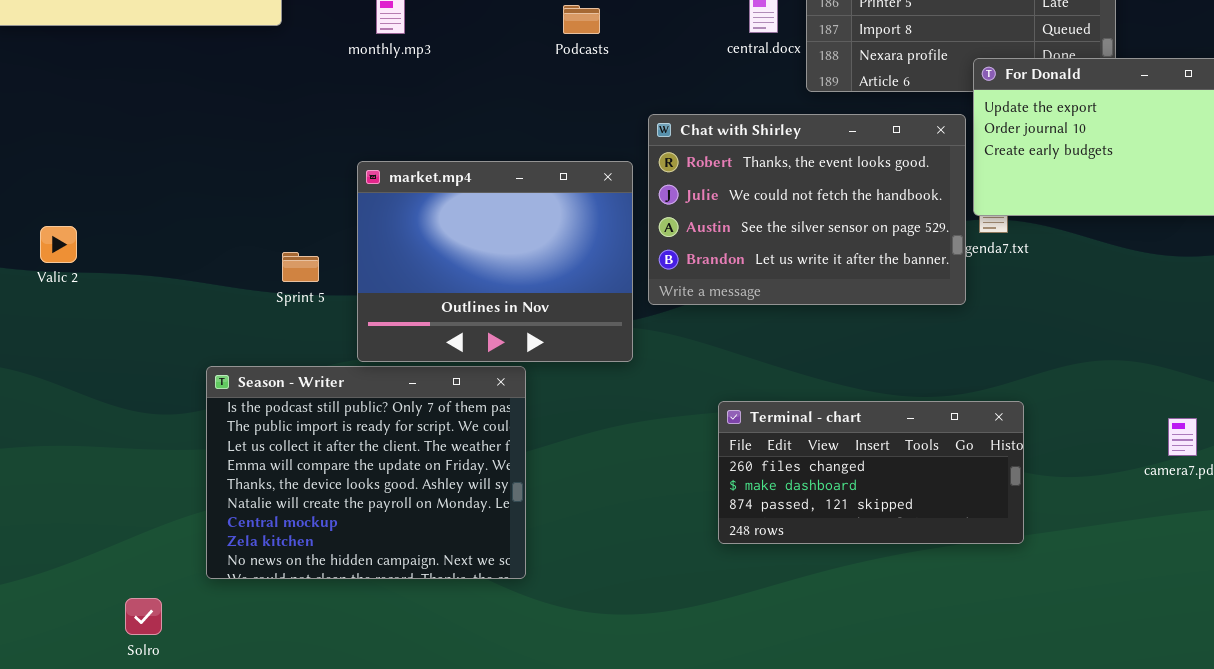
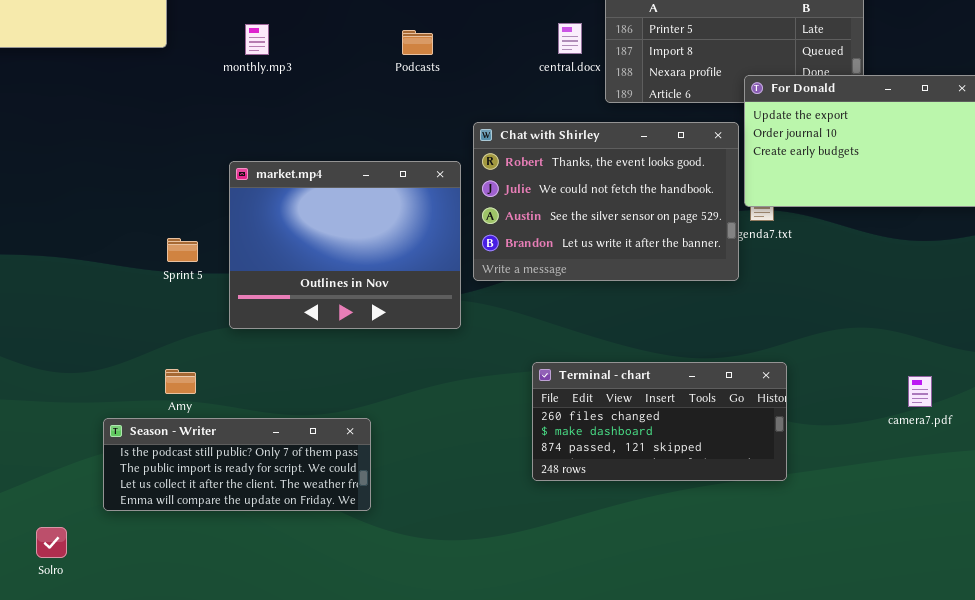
Season - Writer: [206,366,526,579] -> [103,418,371,511], resized

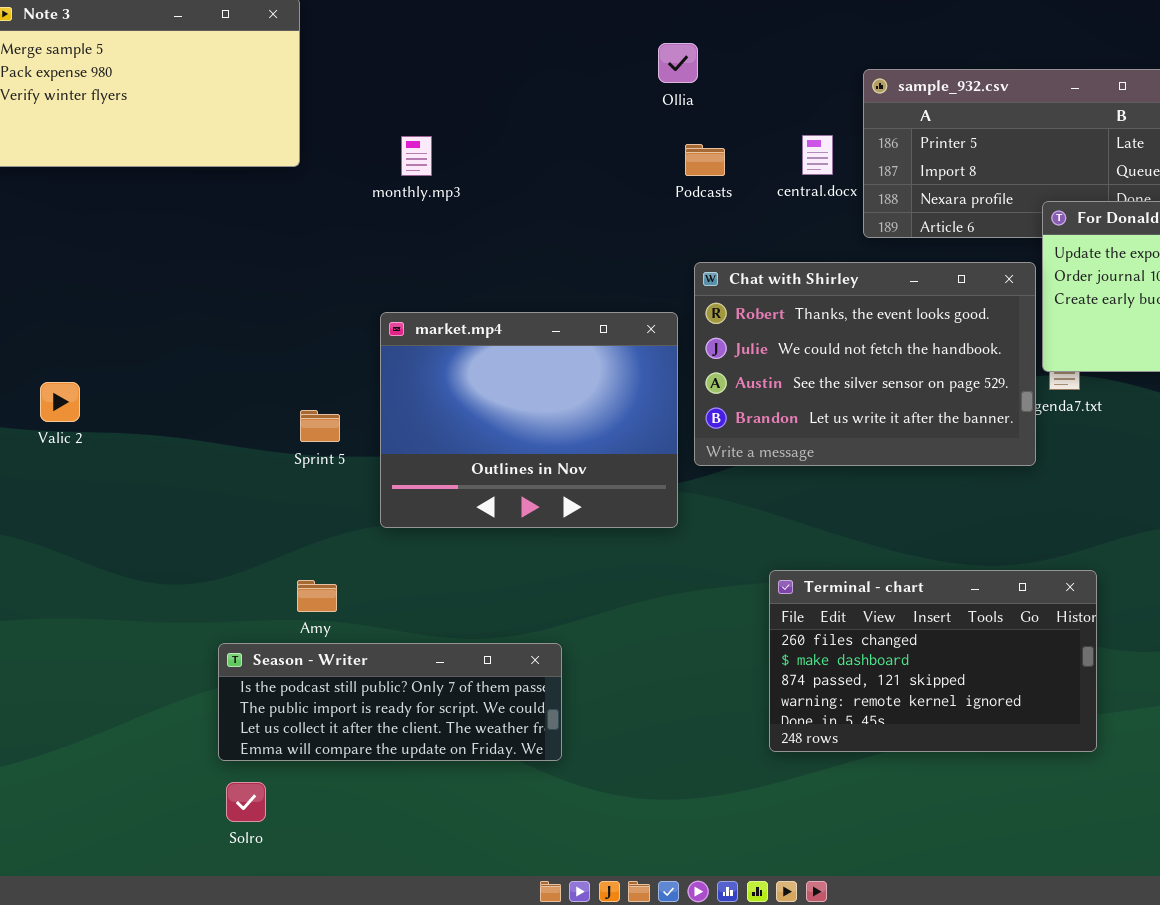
Podcasts: [402,30,433,55] -> [685,144,725,176], moved
Terminal - chart: [532,362,787,481] -> [769,570,1097,752], resized
Solro: [36,527,67,558] -> [226,782,266,822], moved

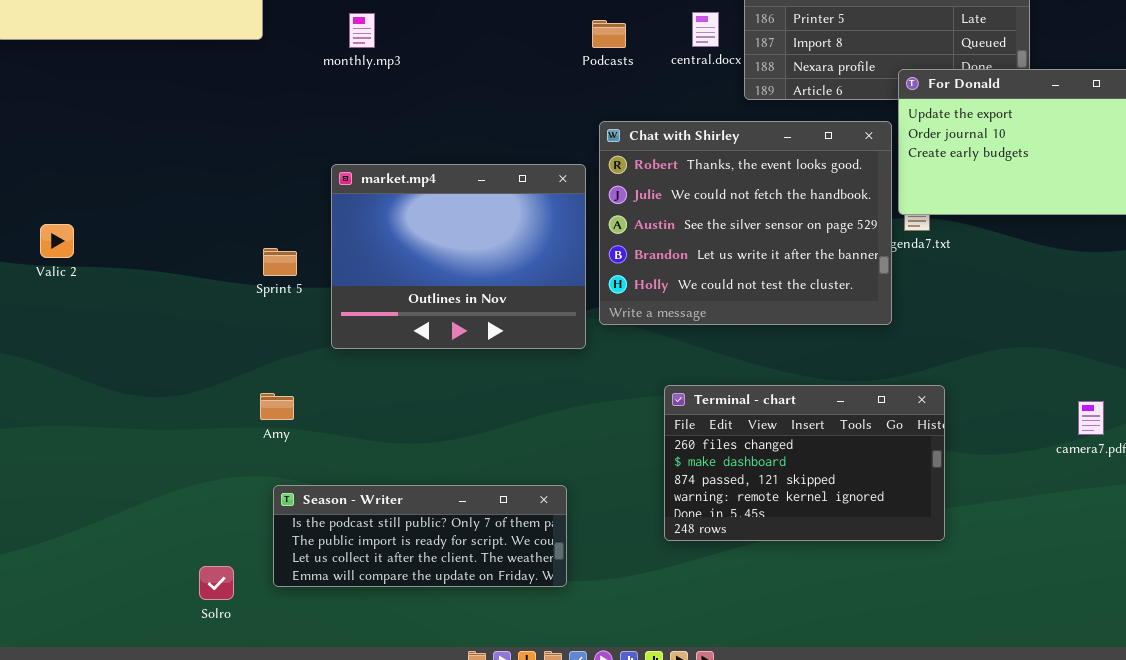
Chat with Shirley: [694,262,1036,466] -> [599,121,892,325], resized
Season - Writer: [218,643,562,761] -> [273,485,567,587], moved

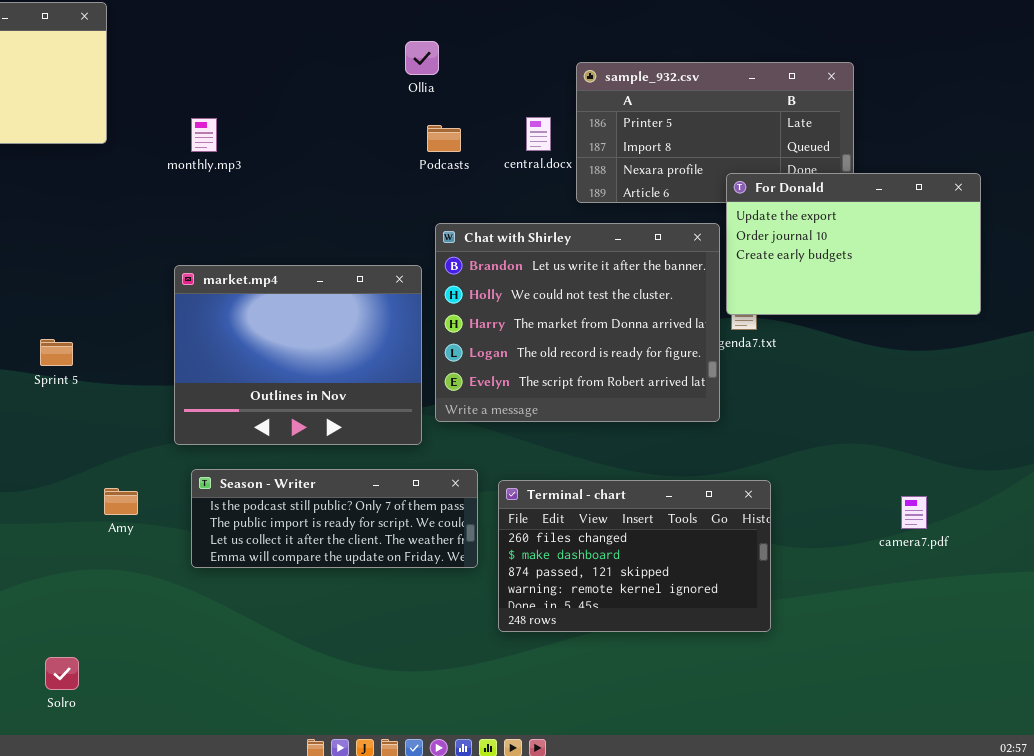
Chat with Shirley: [599,121,892,325] -> [435,223,720,422], scrolled down 3 rows
Sprint 5: [263,248,297,276] -> [40,339,73,366], moved
Season - Writer: [273,485,567,587] -> [191,469,478,568], moved

